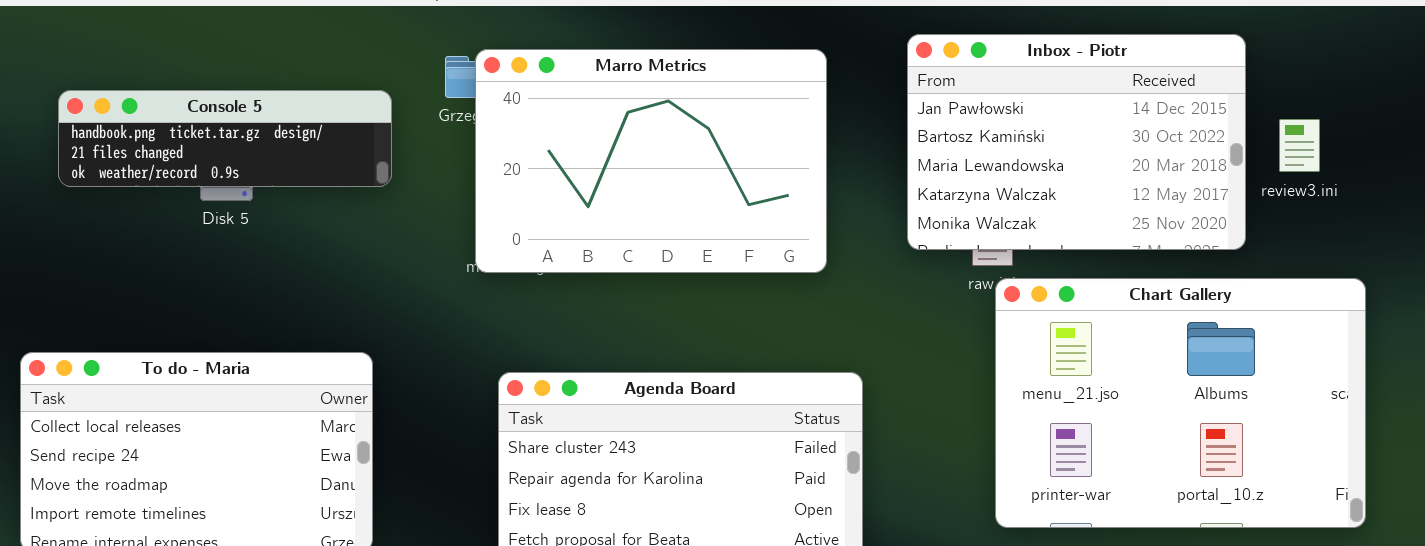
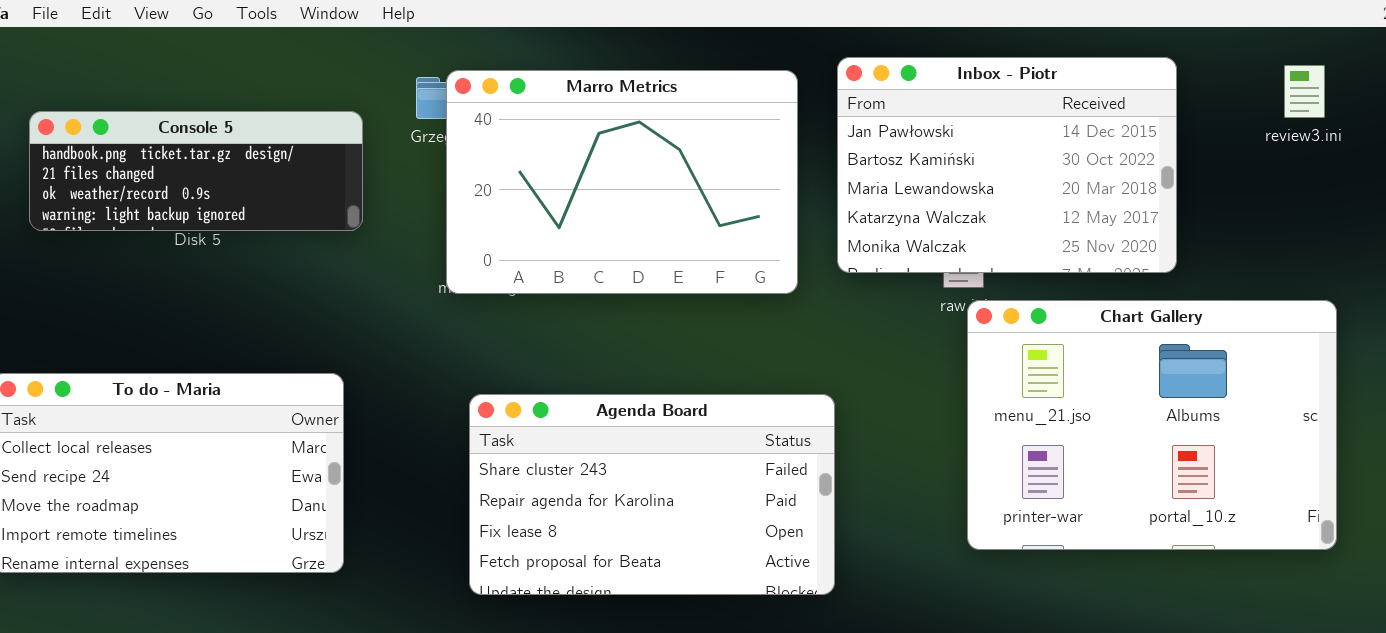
Inbox - Piotr: [907,34,1246,250] -> [837,57,1177,273], moved
Console 5: [58,90,392,187] -> [29,111,363,231], resized
review3.ini: [1279,119,1320,172] -> [1284,65,1325,118], moved

